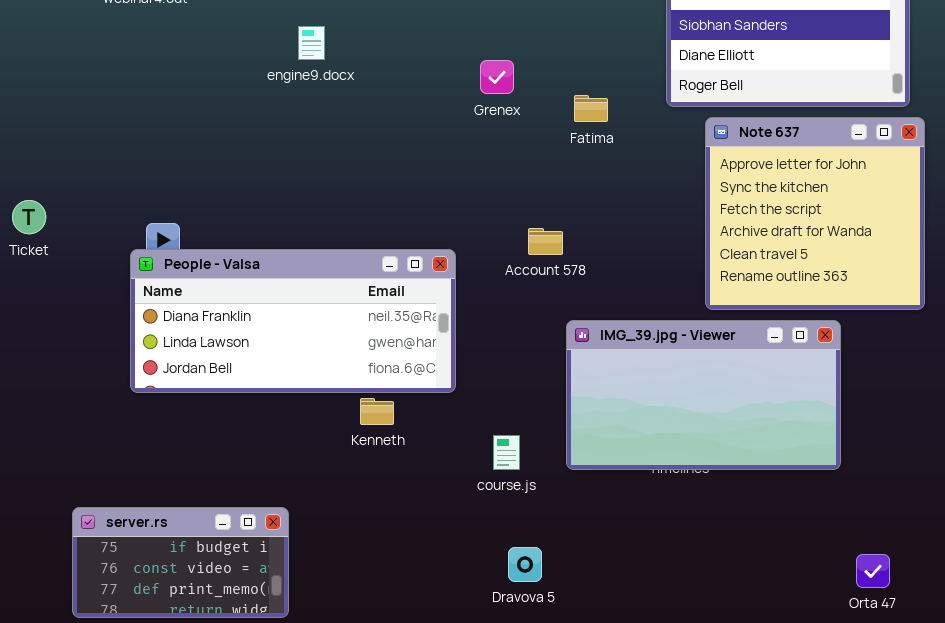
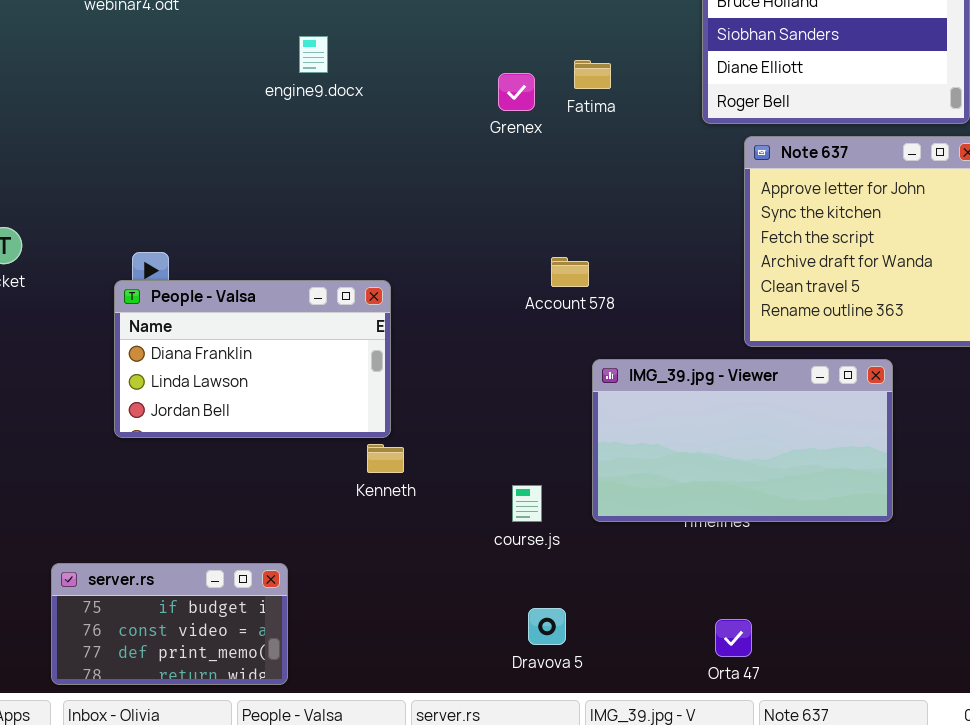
Fatima: [574,95,608,122] -> [574,60,611,89], moved
People - Valsa: [130,249,456,393] -> [114,280,391,438], resized
Orta 47: [856,554,890,588] -> [715,619,752,657], moved

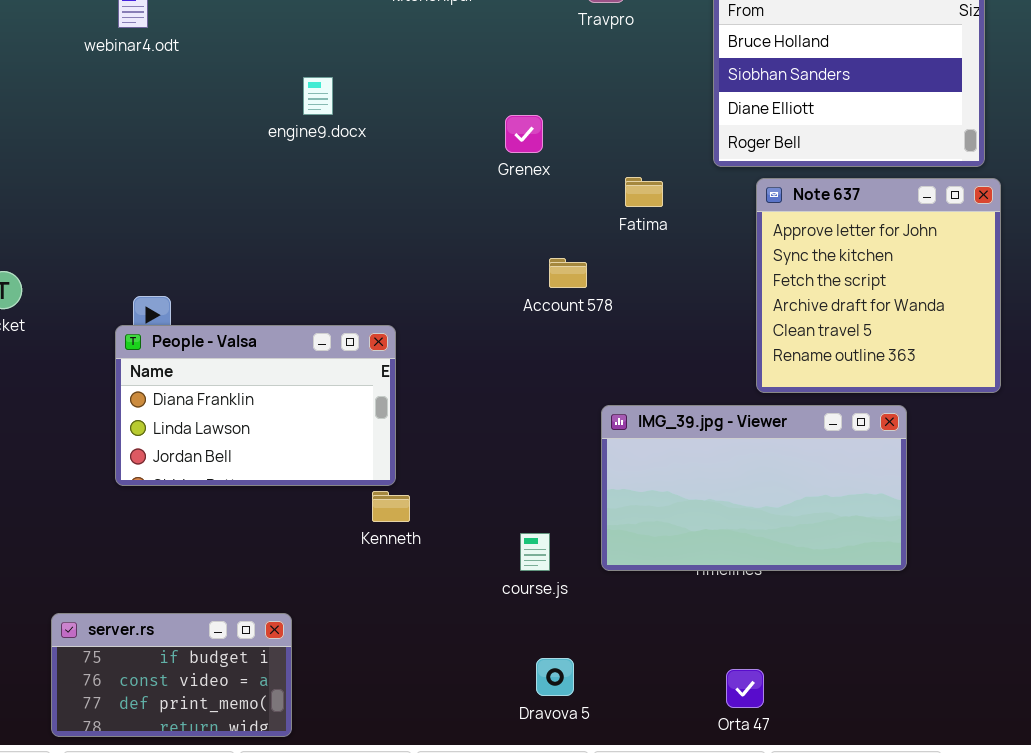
Fatima: [574,60,611,89] -> [625,177,663,207], moved
Account 578: [551,257,589,287] -> [549,258,587,288], moved

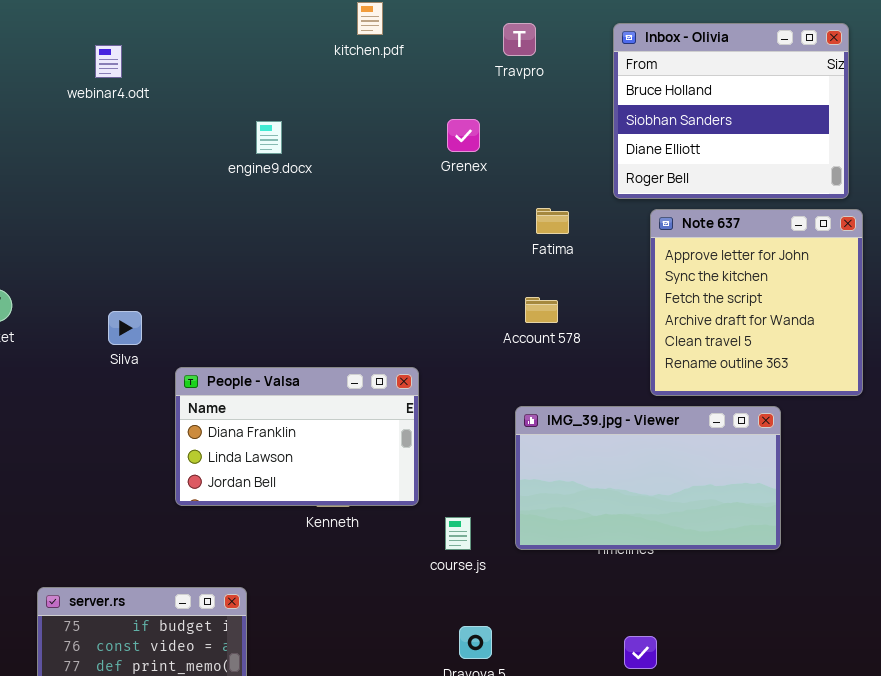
Grenex: [505,115,543,153] -> [447,119,480,152], moved
Account 578: [549,258,587,288] -> [525,297,558,323], moved
People - Valsa: [115,325,396,486] -> [175,367,419,506], moved

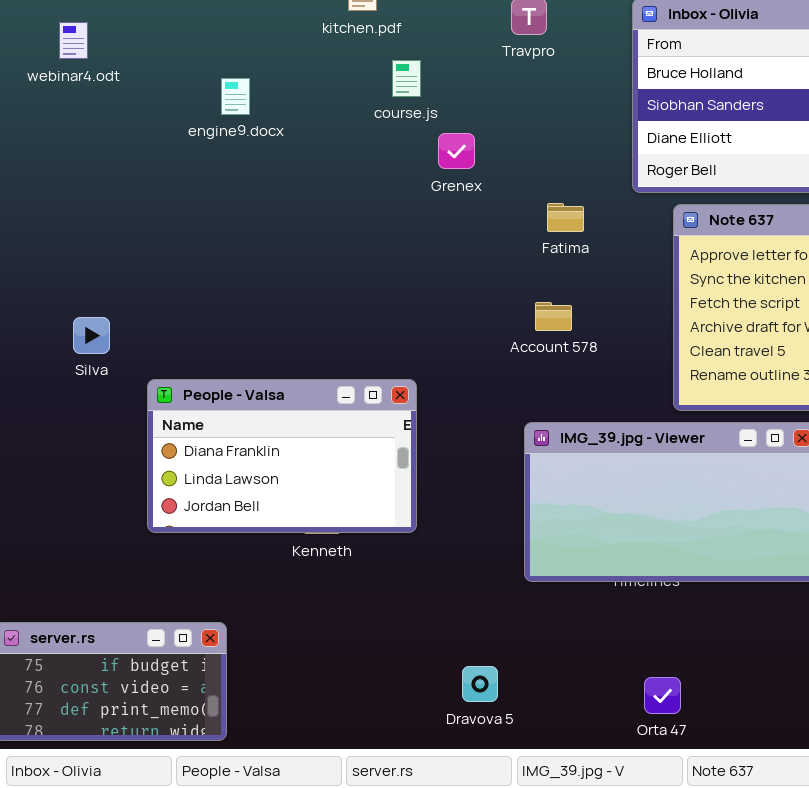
Grenex: [447,119,480,152] -> [438,133,475,169], moved
engine9.docx: [256,121,282,154] -> [221,78,250,115], moved
course.js: [445,517,471,550] -> [392,60,421,97], moved

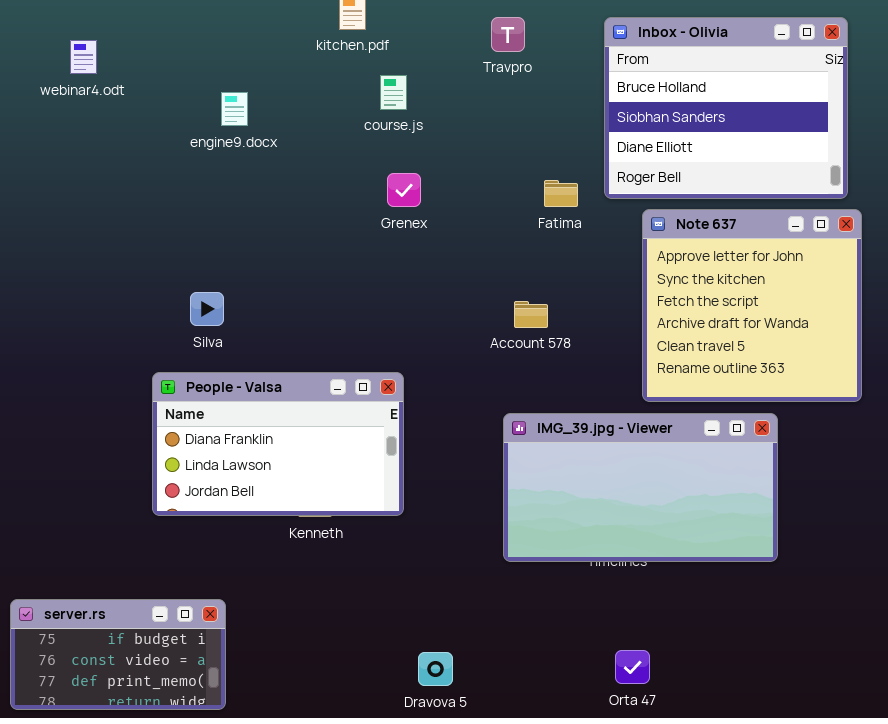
Grenex: [438,133,475,169] -> [387,173,421,207], moved
Fatima: [547,203,584,232] -> [544,180,578,207], moved
Silva: [73,317,110,354] -> [190,292,224,326], moved
Dravova 5: [462,666,498,702] -> [418,652,453,686], moved

